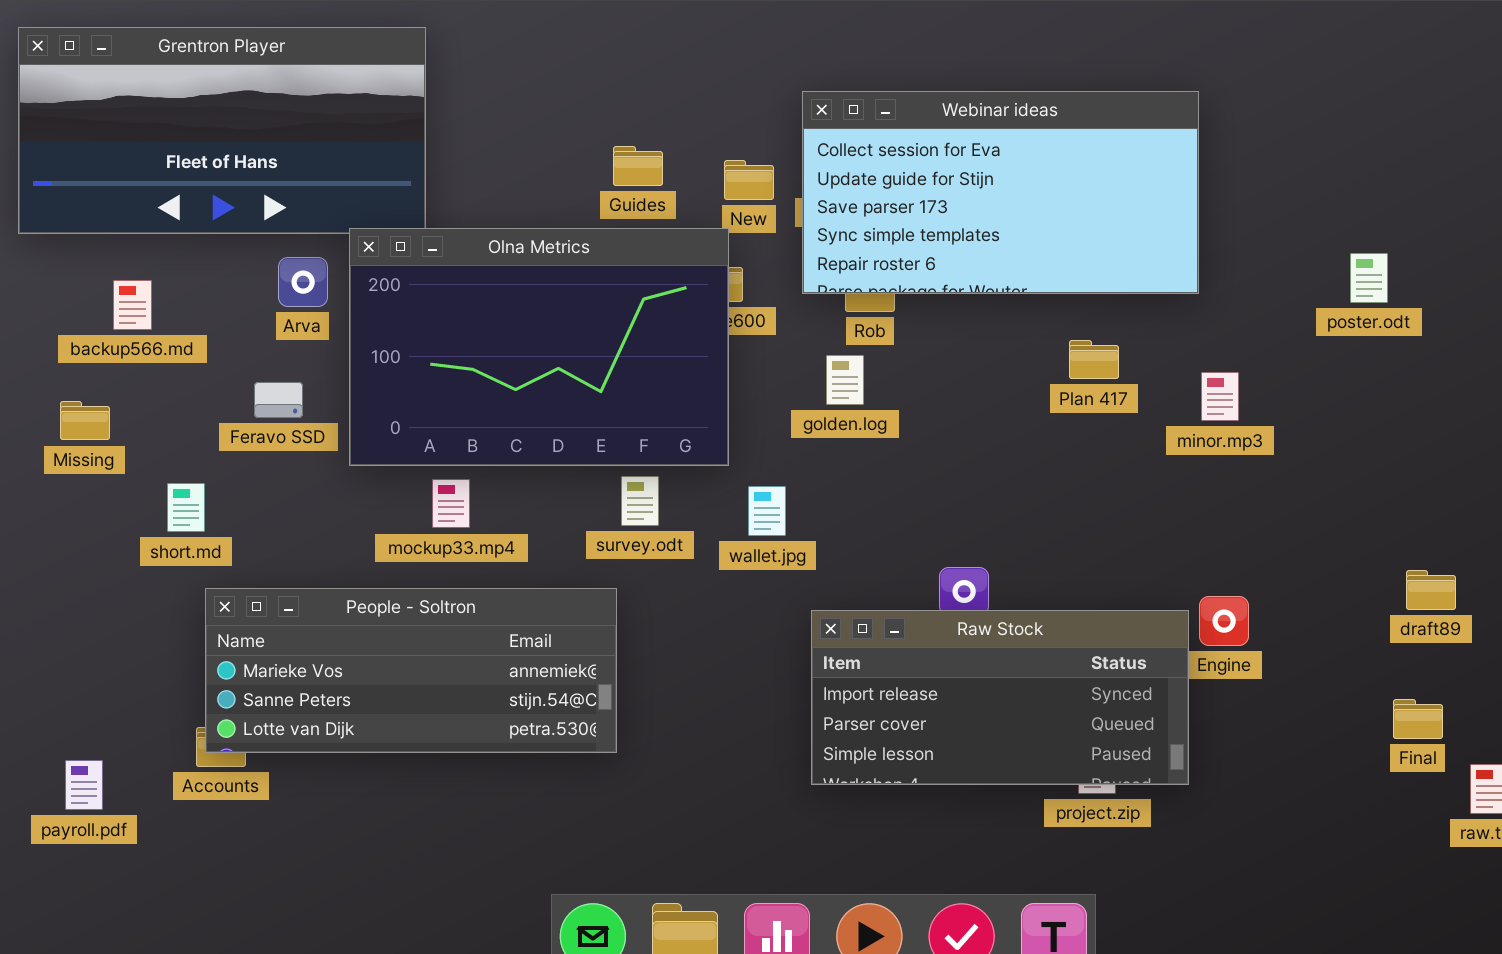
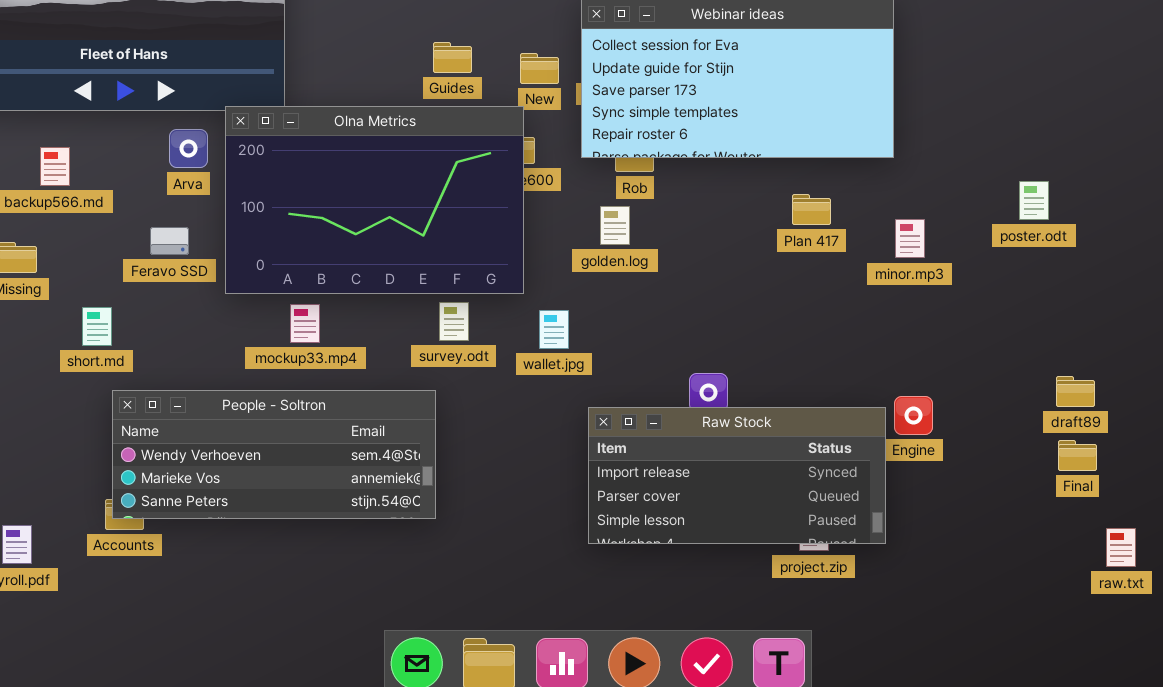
poster.odt: [1350,253,1388,303] -> [1019,181,1049,220], moved
People - Soltron: [205,588,617,753] -> [112,390,436,519], scrolled up 1 row
Final: [1393,699,1443,739] -> [1058,440,1097,471], moved

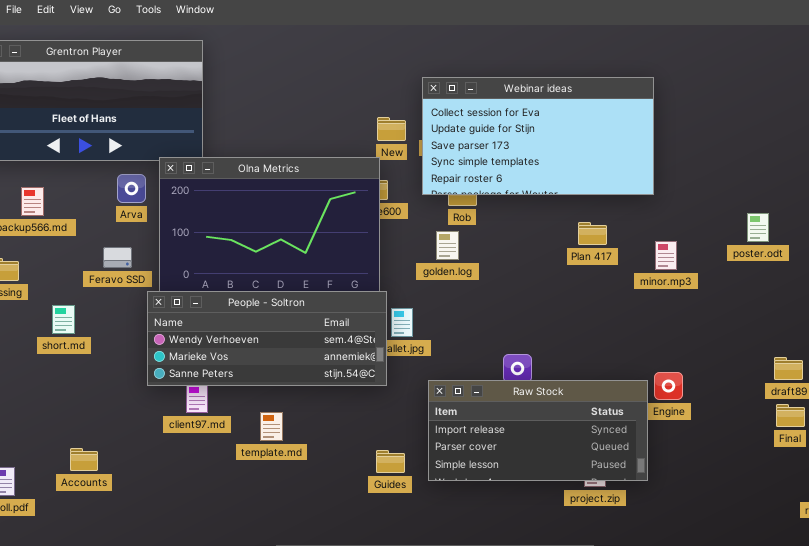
Guides: [433,42,472,73] -> [376,450,405,473], moved
People - Soltron: [112,390,436,519] -> [147,291,387,386], moved

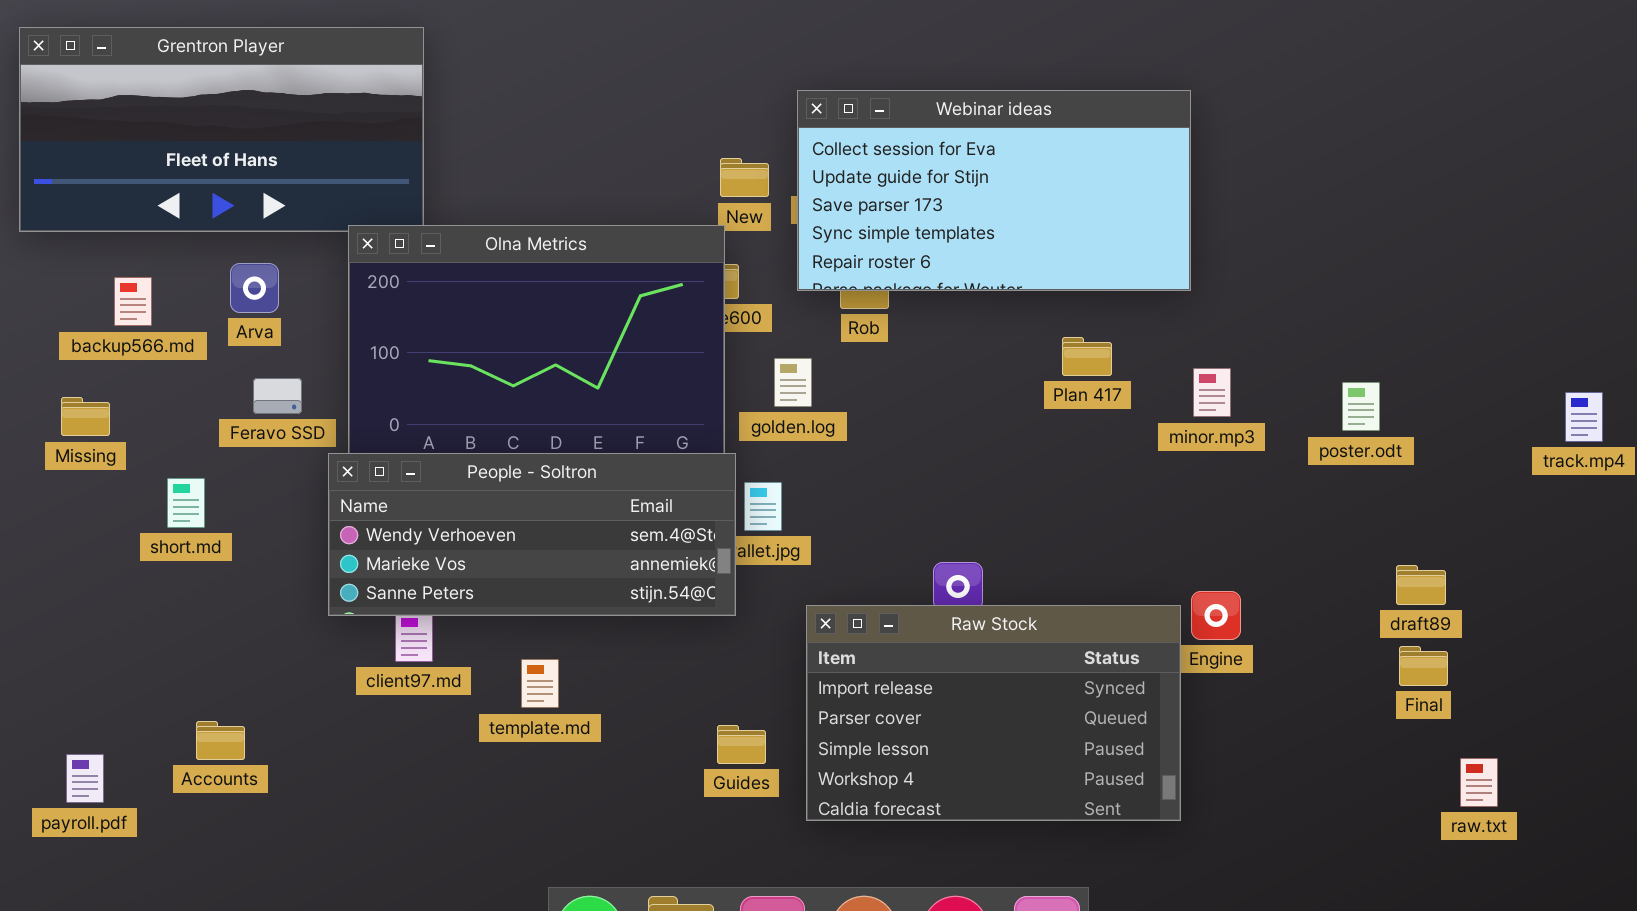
Arva: [117,174,146,203] -> [230,263,279,313], moved
poster.odt: [747,213,769,242] -> [1342,382,1380,431], moved
golden.log: [436,231,459,260] -> [774,358,812,407], moved
Raw Stock: [428,380,648,481] -> [806,605,1181,821], resized

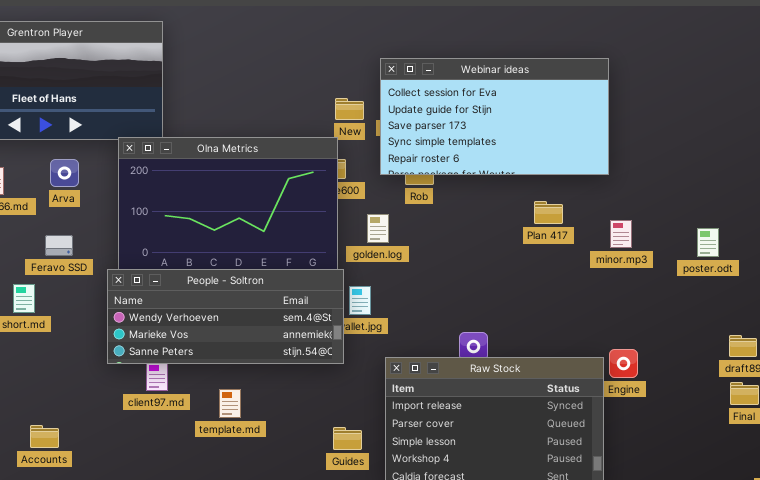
Feravo SSD: [253,378,302,414] -> [45,235,73,256], moved

